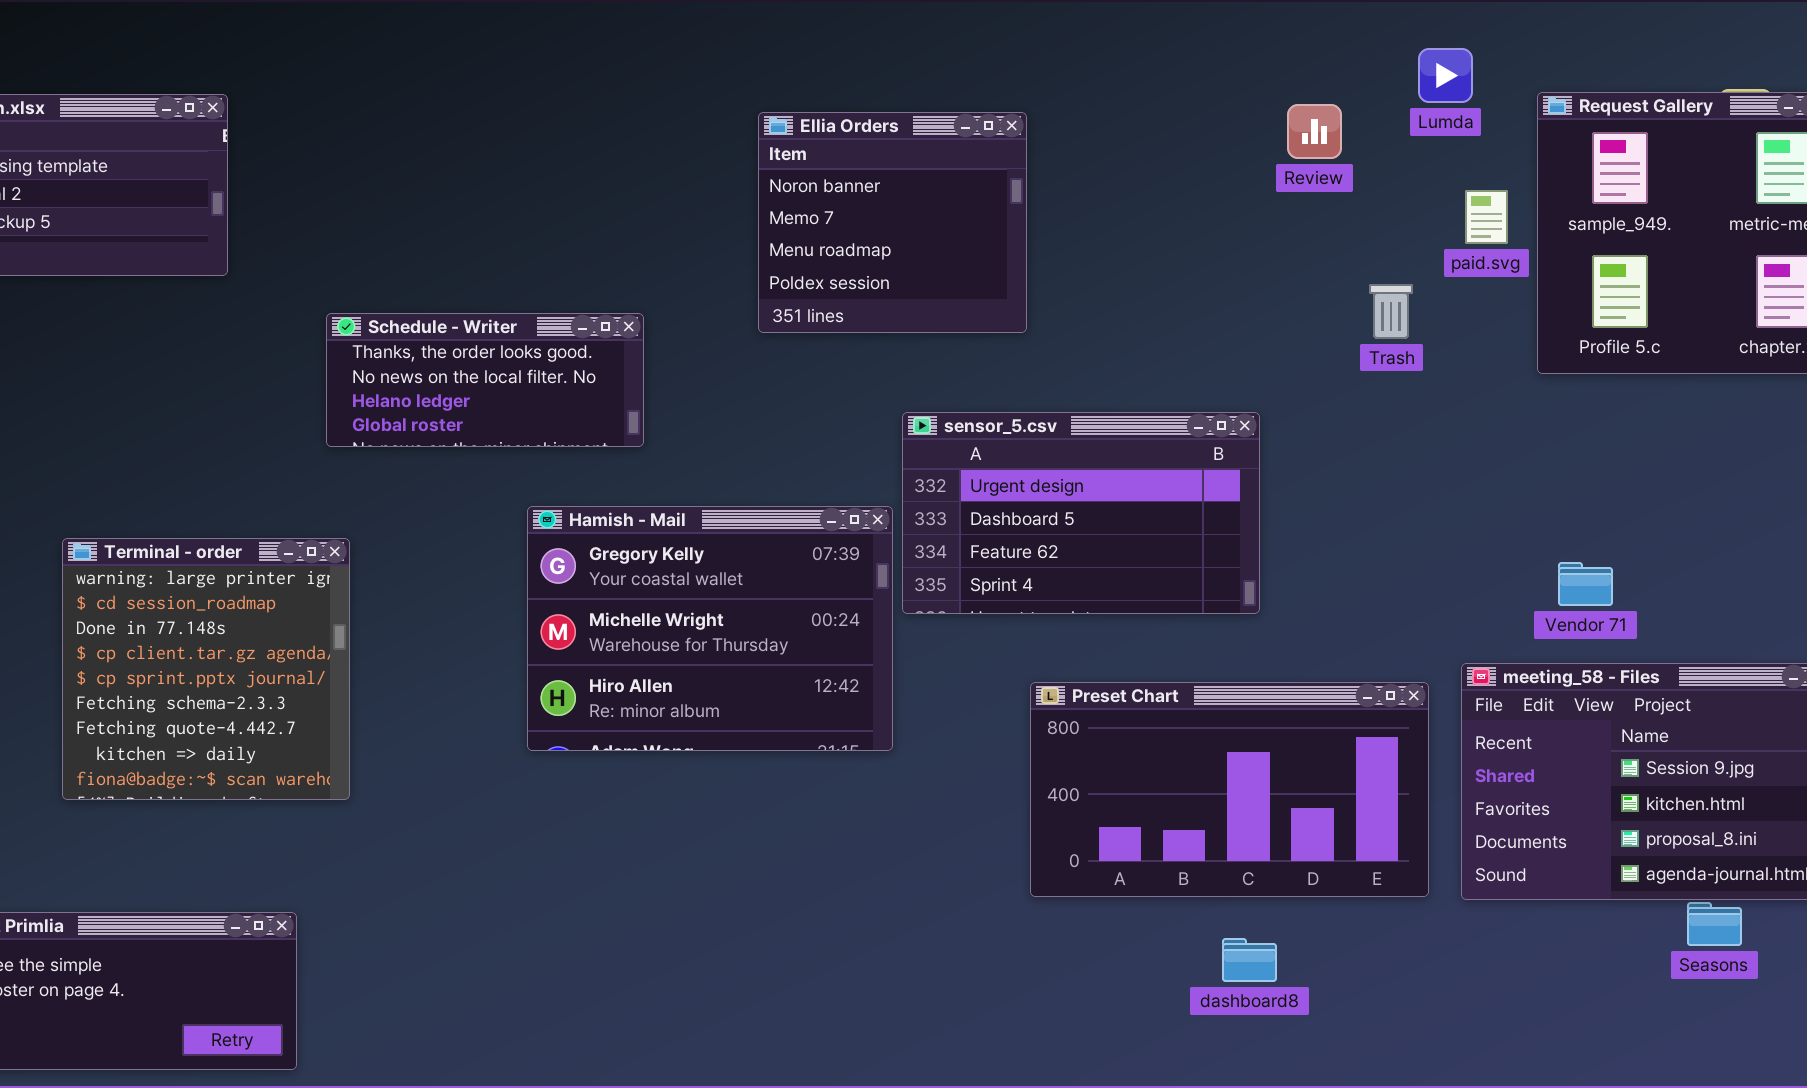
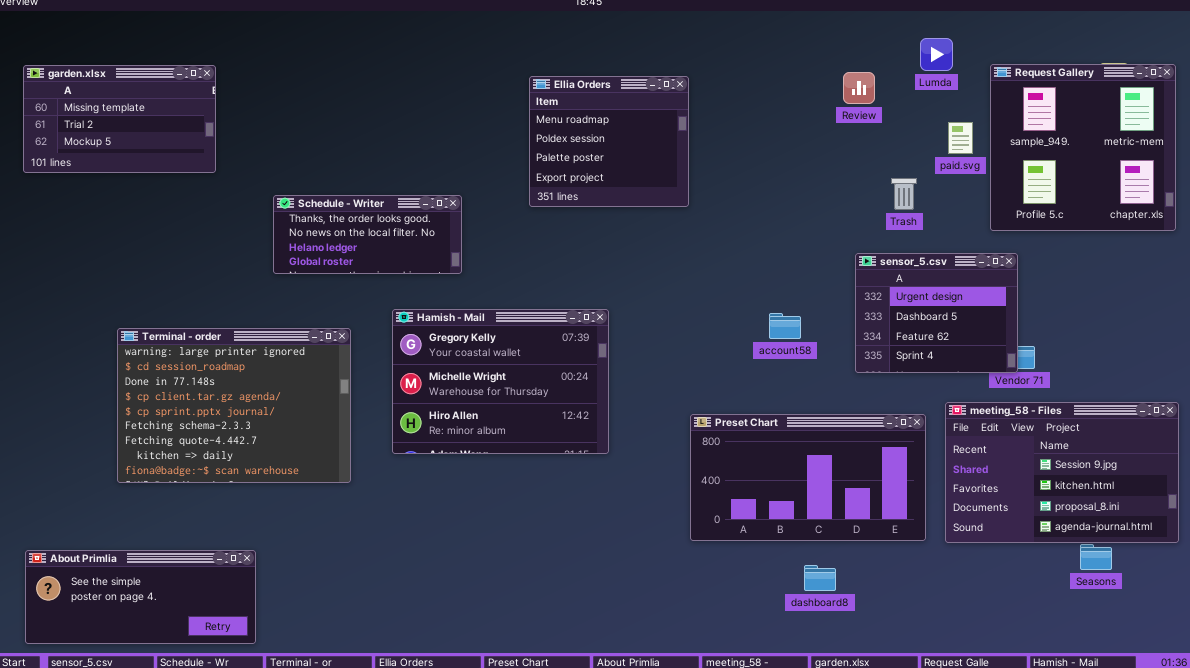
Ellia Orders: [758,112,1027,333] -> [529,76,689,207], scrolled down 2 rows
sensor_5.csv: [902,412,1260,614] -> [855,253,1018,373], moved, resized
Terminal - order: [62,538,350,800] -> [117,328,351,483], resized

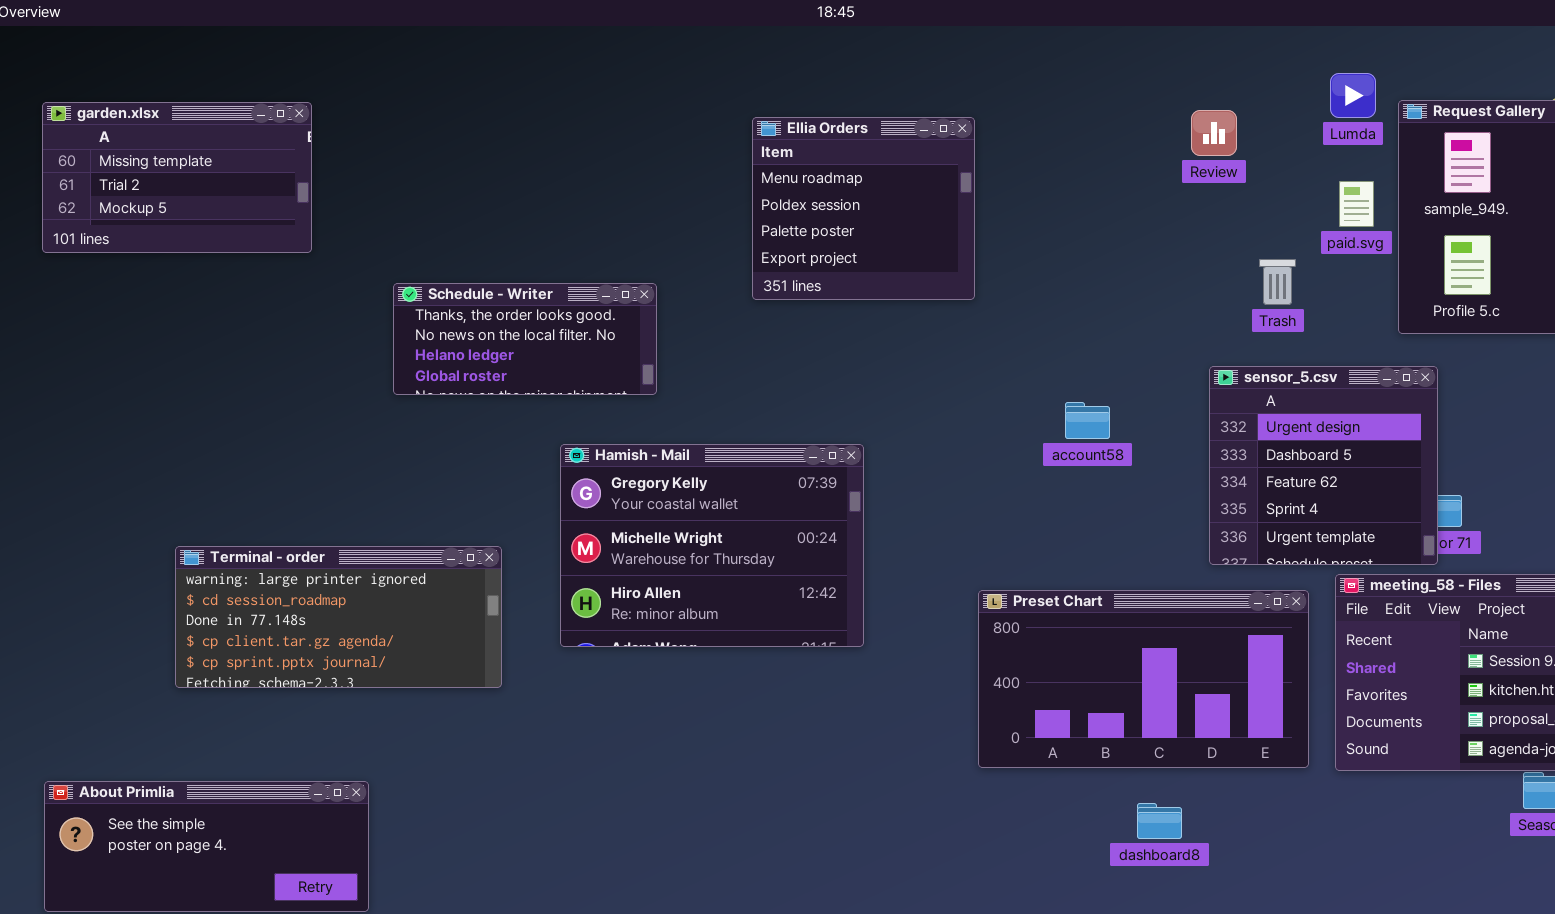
Lumda: [920,38,953,71] -> [1330,73,1376,118], moved
sensor_5.csv: [855,253,1018,373] -> [1209,366,1438,565], resized
account58: [769,313,801,339] -> [1065,402,1110,439], moved
Terminal - order: [117,328,351,483] -> [175,546,502,688], resized

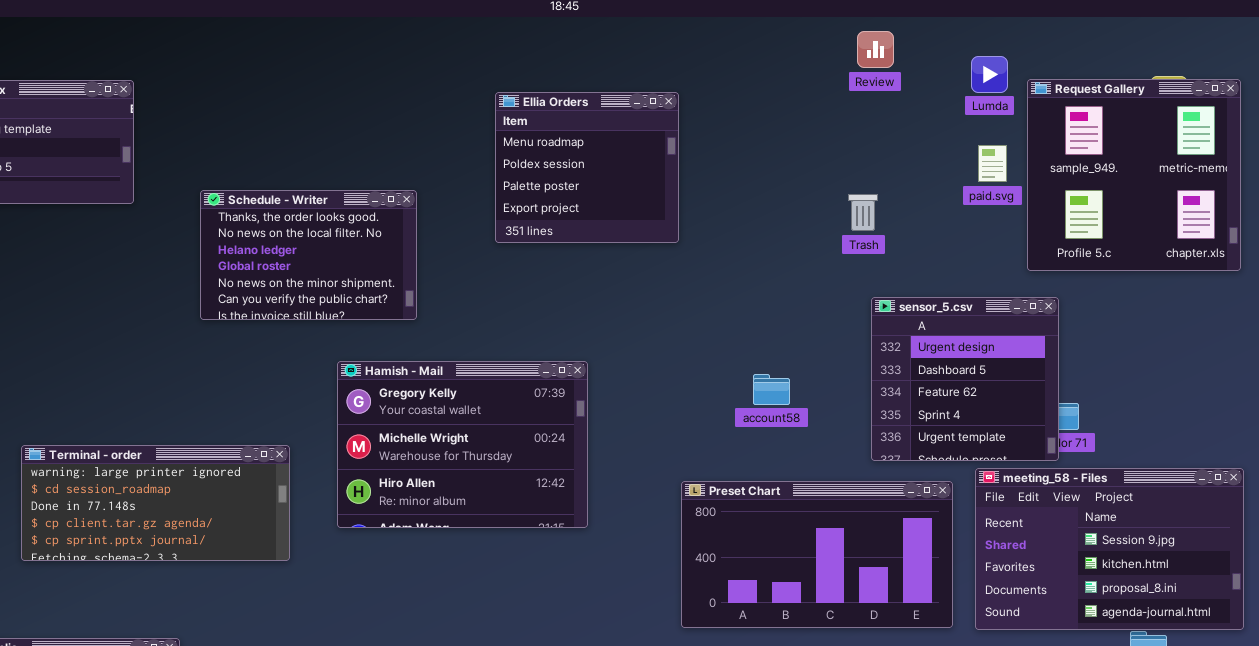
Review: [1191,110,1237,156] -> [857,31,894,68], moved
Trash: [1259,259,1296,305] -> [848,194,878,231], moved
Schedule - Writer: [393,283,657,395] -> [200,190,417,320], resized
account58: [1065,402,1110,439] -> [753,374,790,405], moved

